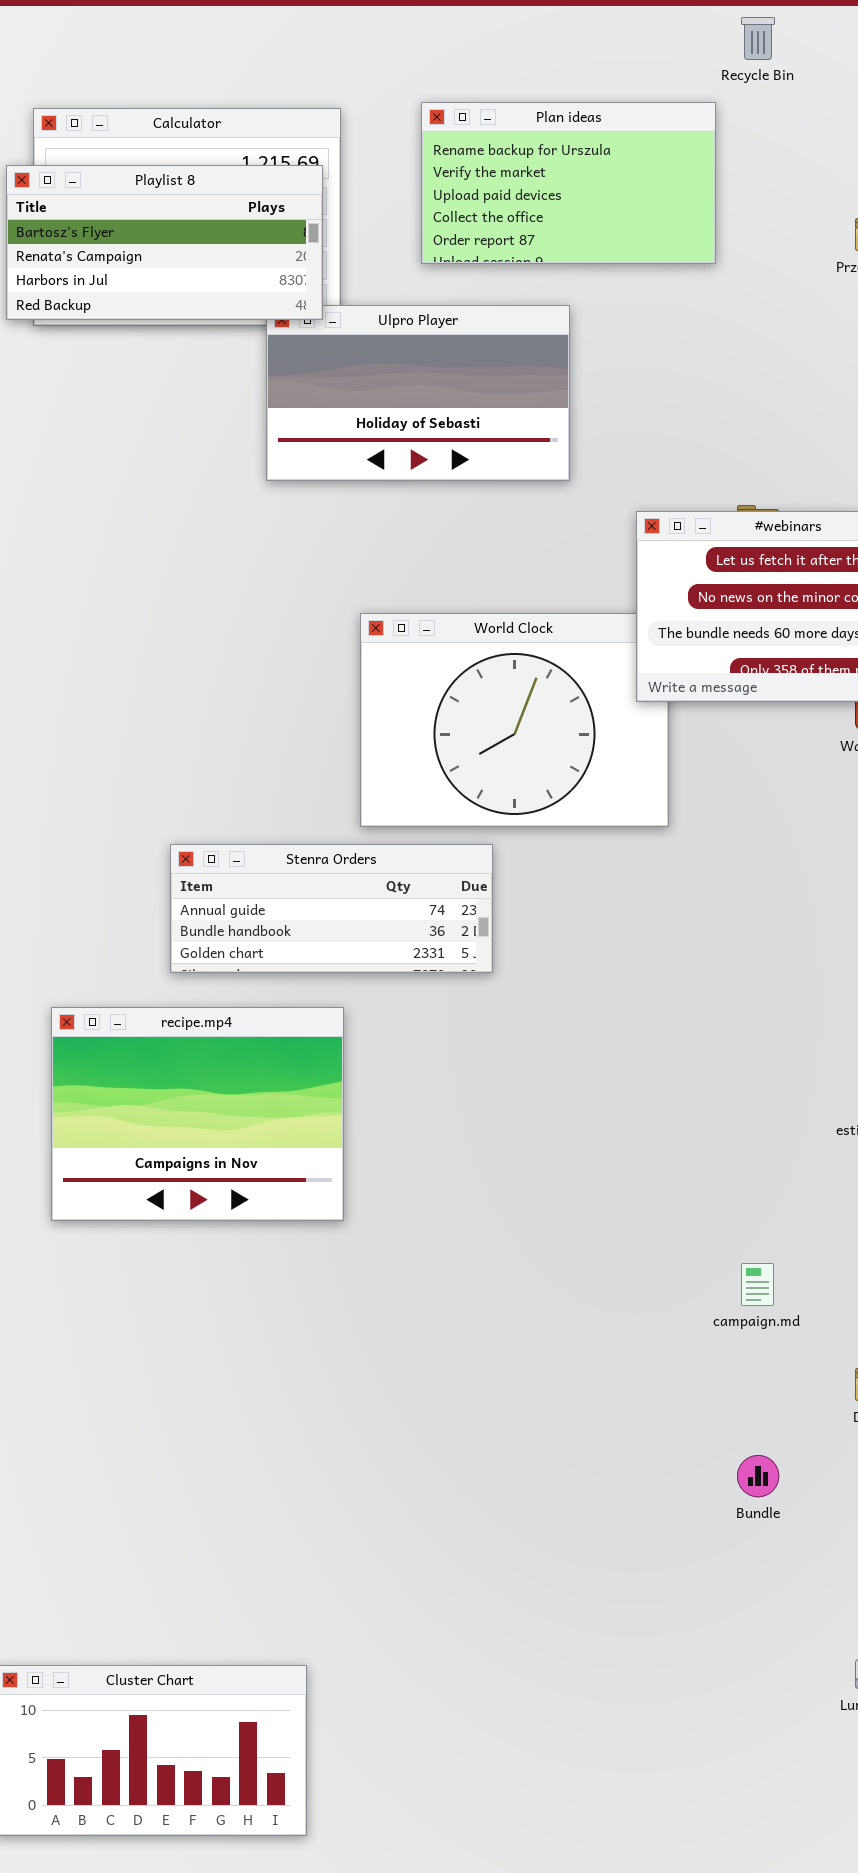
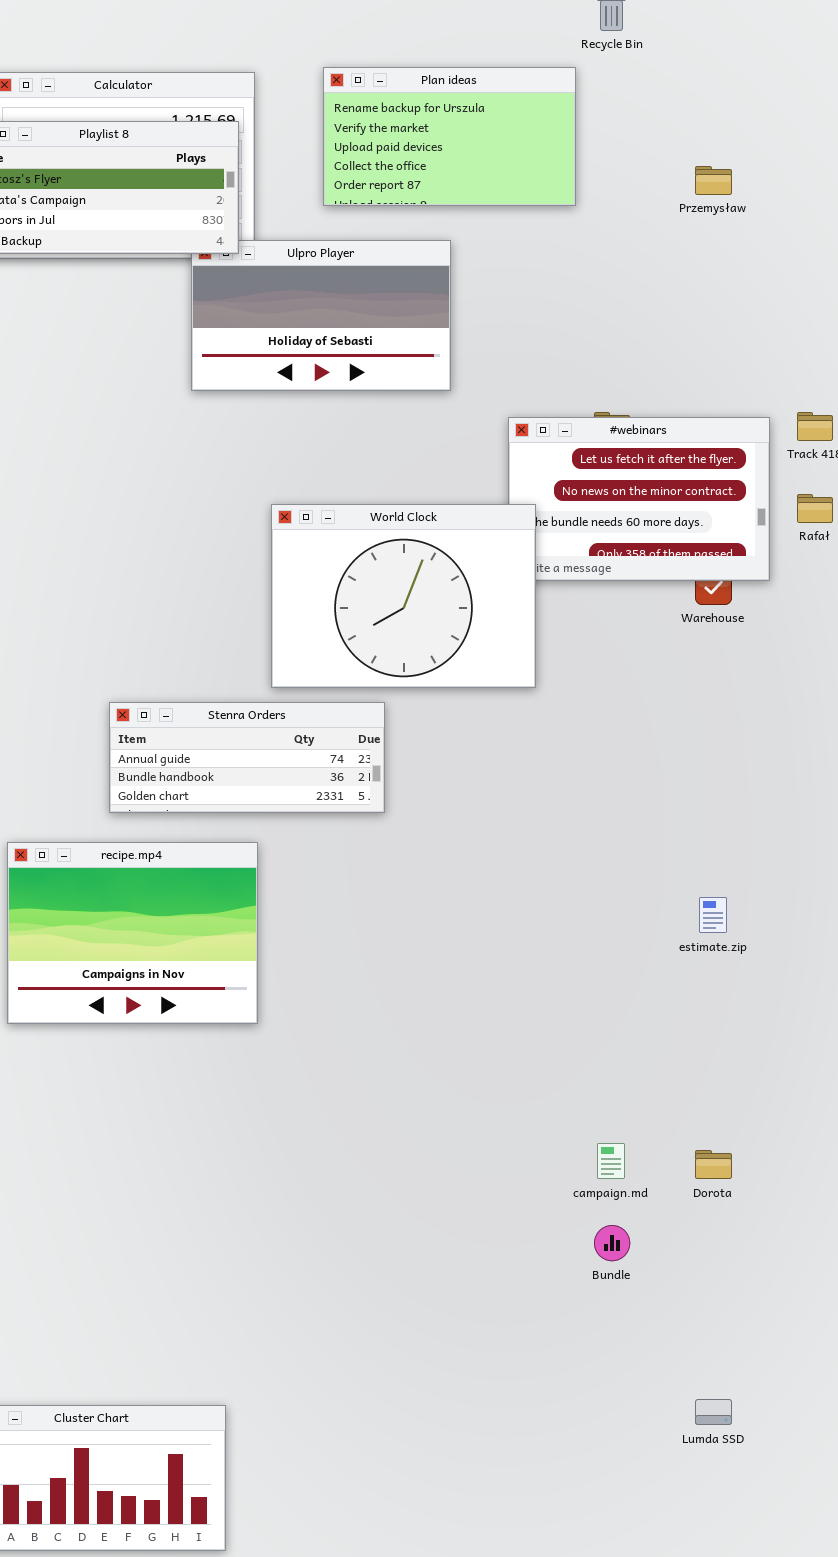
World Clock: [360,613,669,827] -> [271,504,536,688], raised
campaign.md: [741,1263,774,1306] -> [597,1143,625,1179], moved

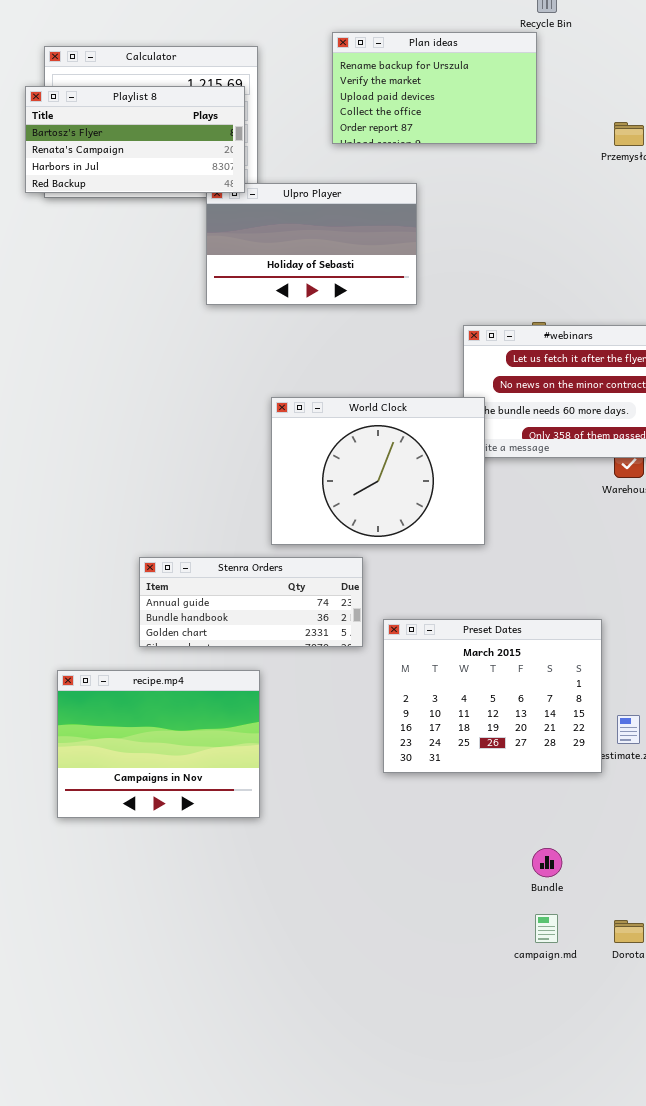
Plan ideas: [323,67,576,206] -> [332,32,537,144], moved
Preset Dates: none -> [383,619,602,773], opened
Bundle: [594,1225,630,1261] -> [532,848,562,877], moved

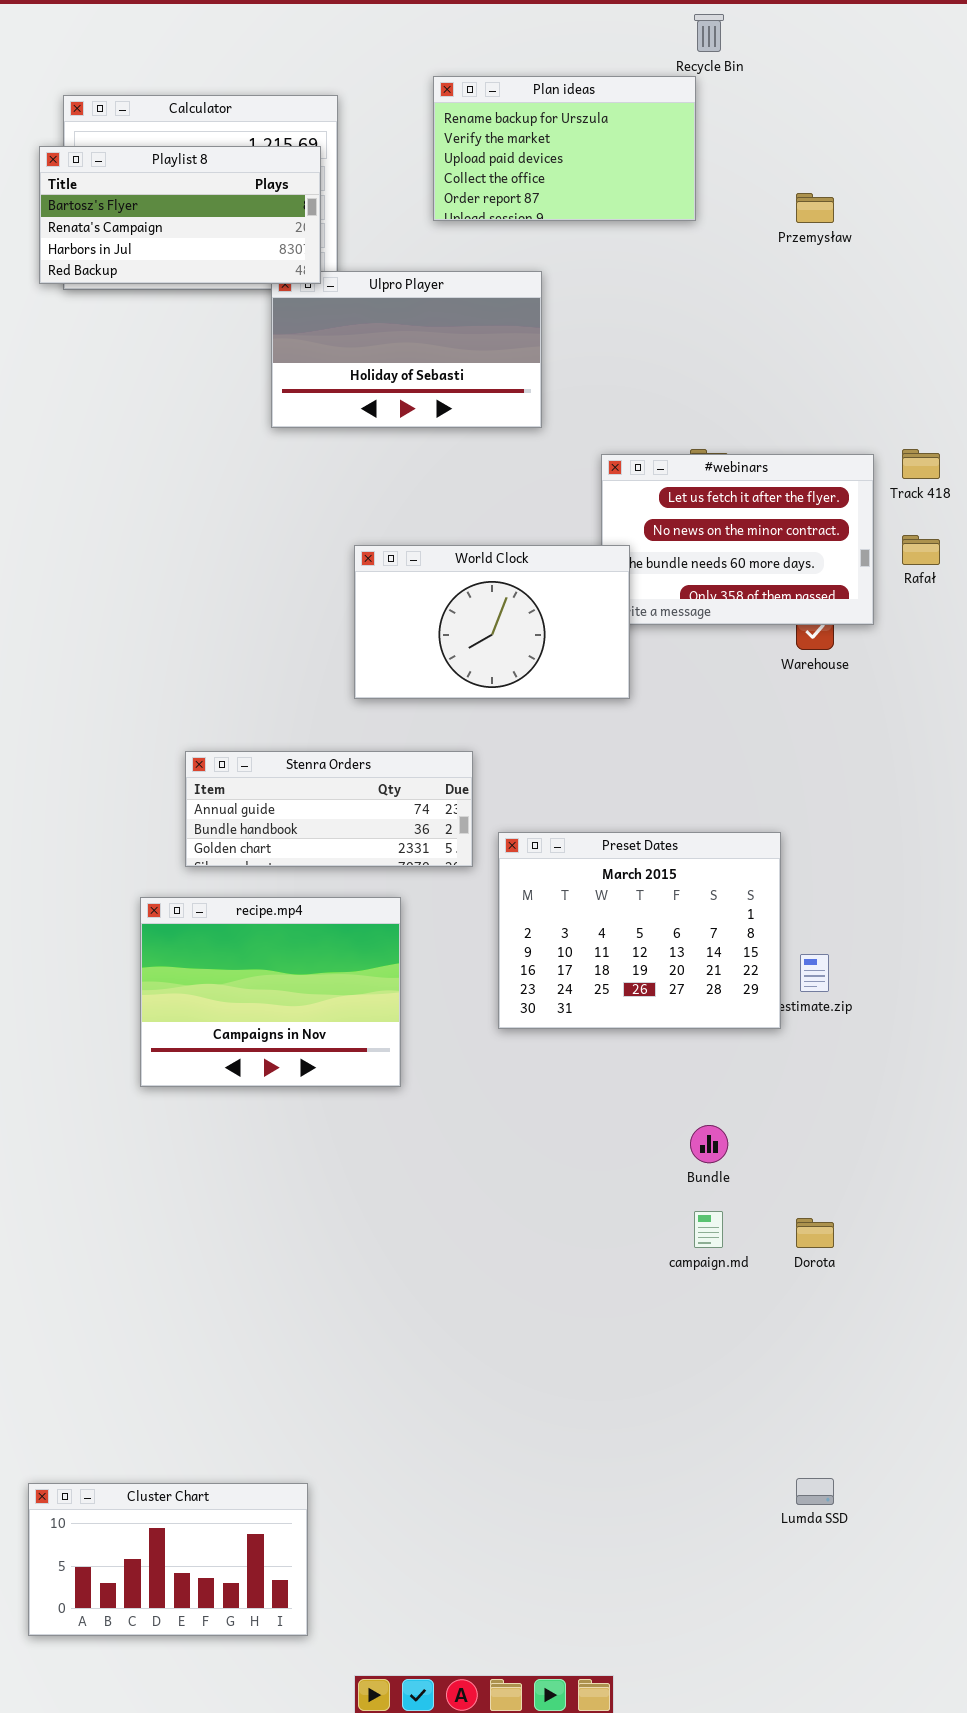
World Clock: [271,397,485,545] -> [354,545,630,699], resized
recipe.mp4: [57,670,260,818] -> [140,897,401,1087], moved

